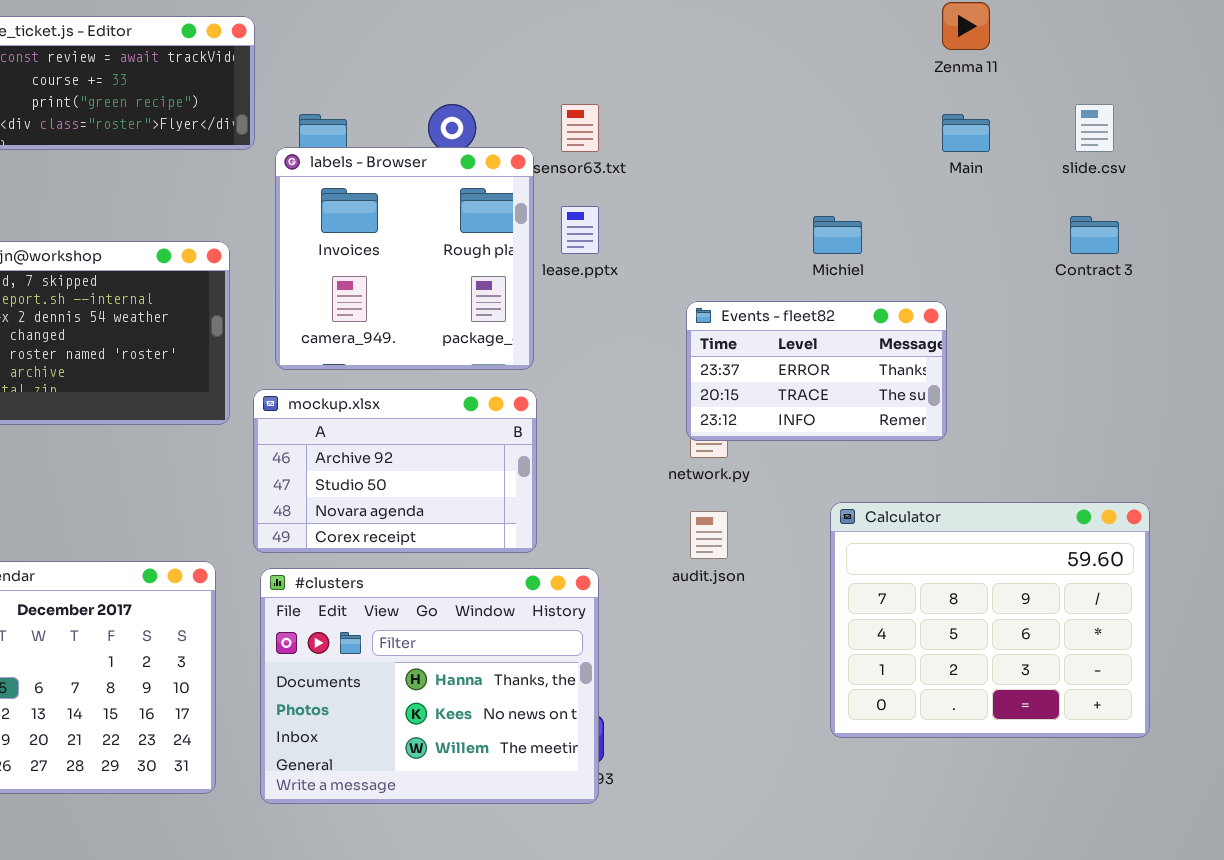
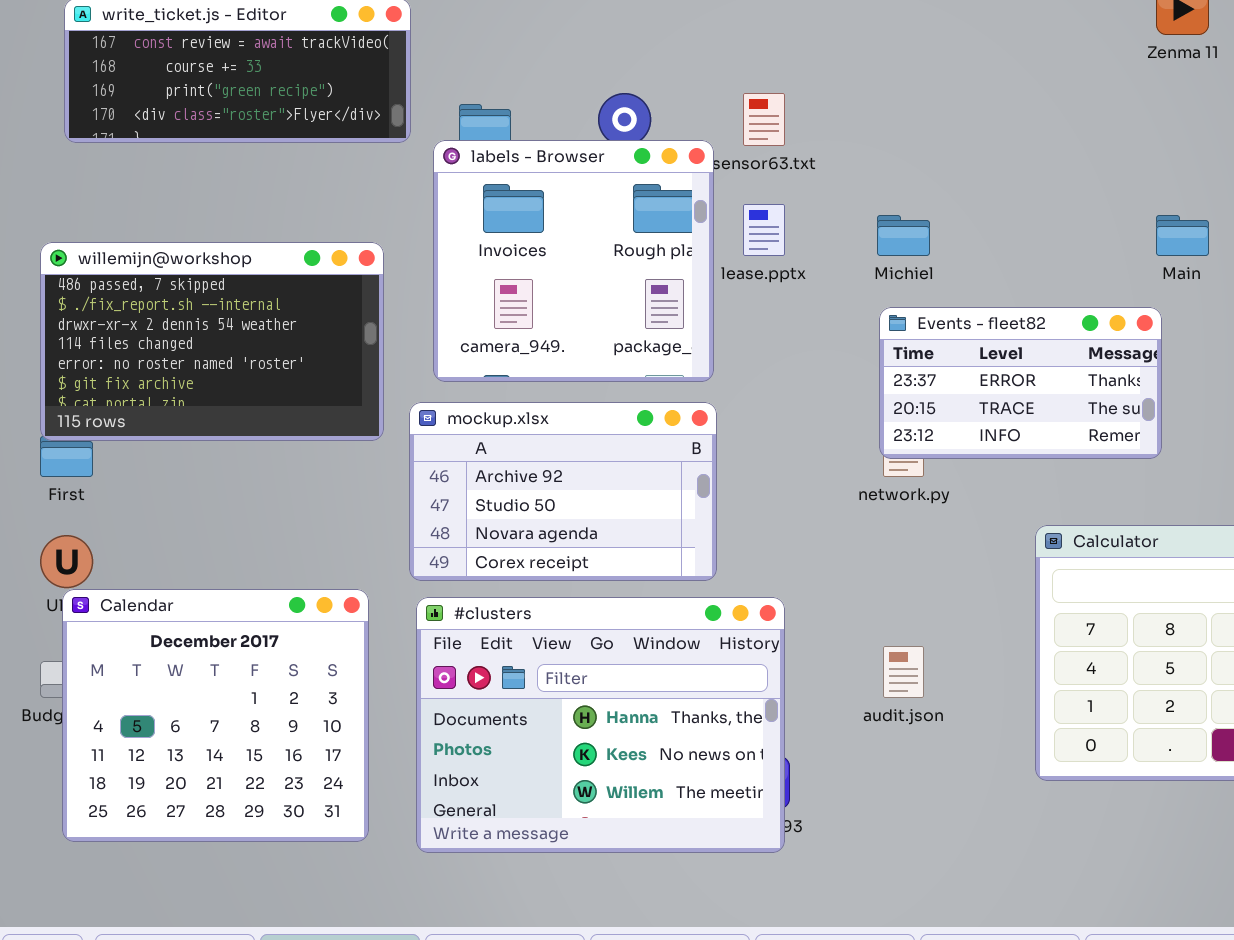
Main: [942,114,990,152] -> [1156,215,1209,256], moved
Michiel: [813,216,862,254] -> [877,215,930,256], moved
audit.json: [690,511,728,559] -> [883,646,924,698], moved

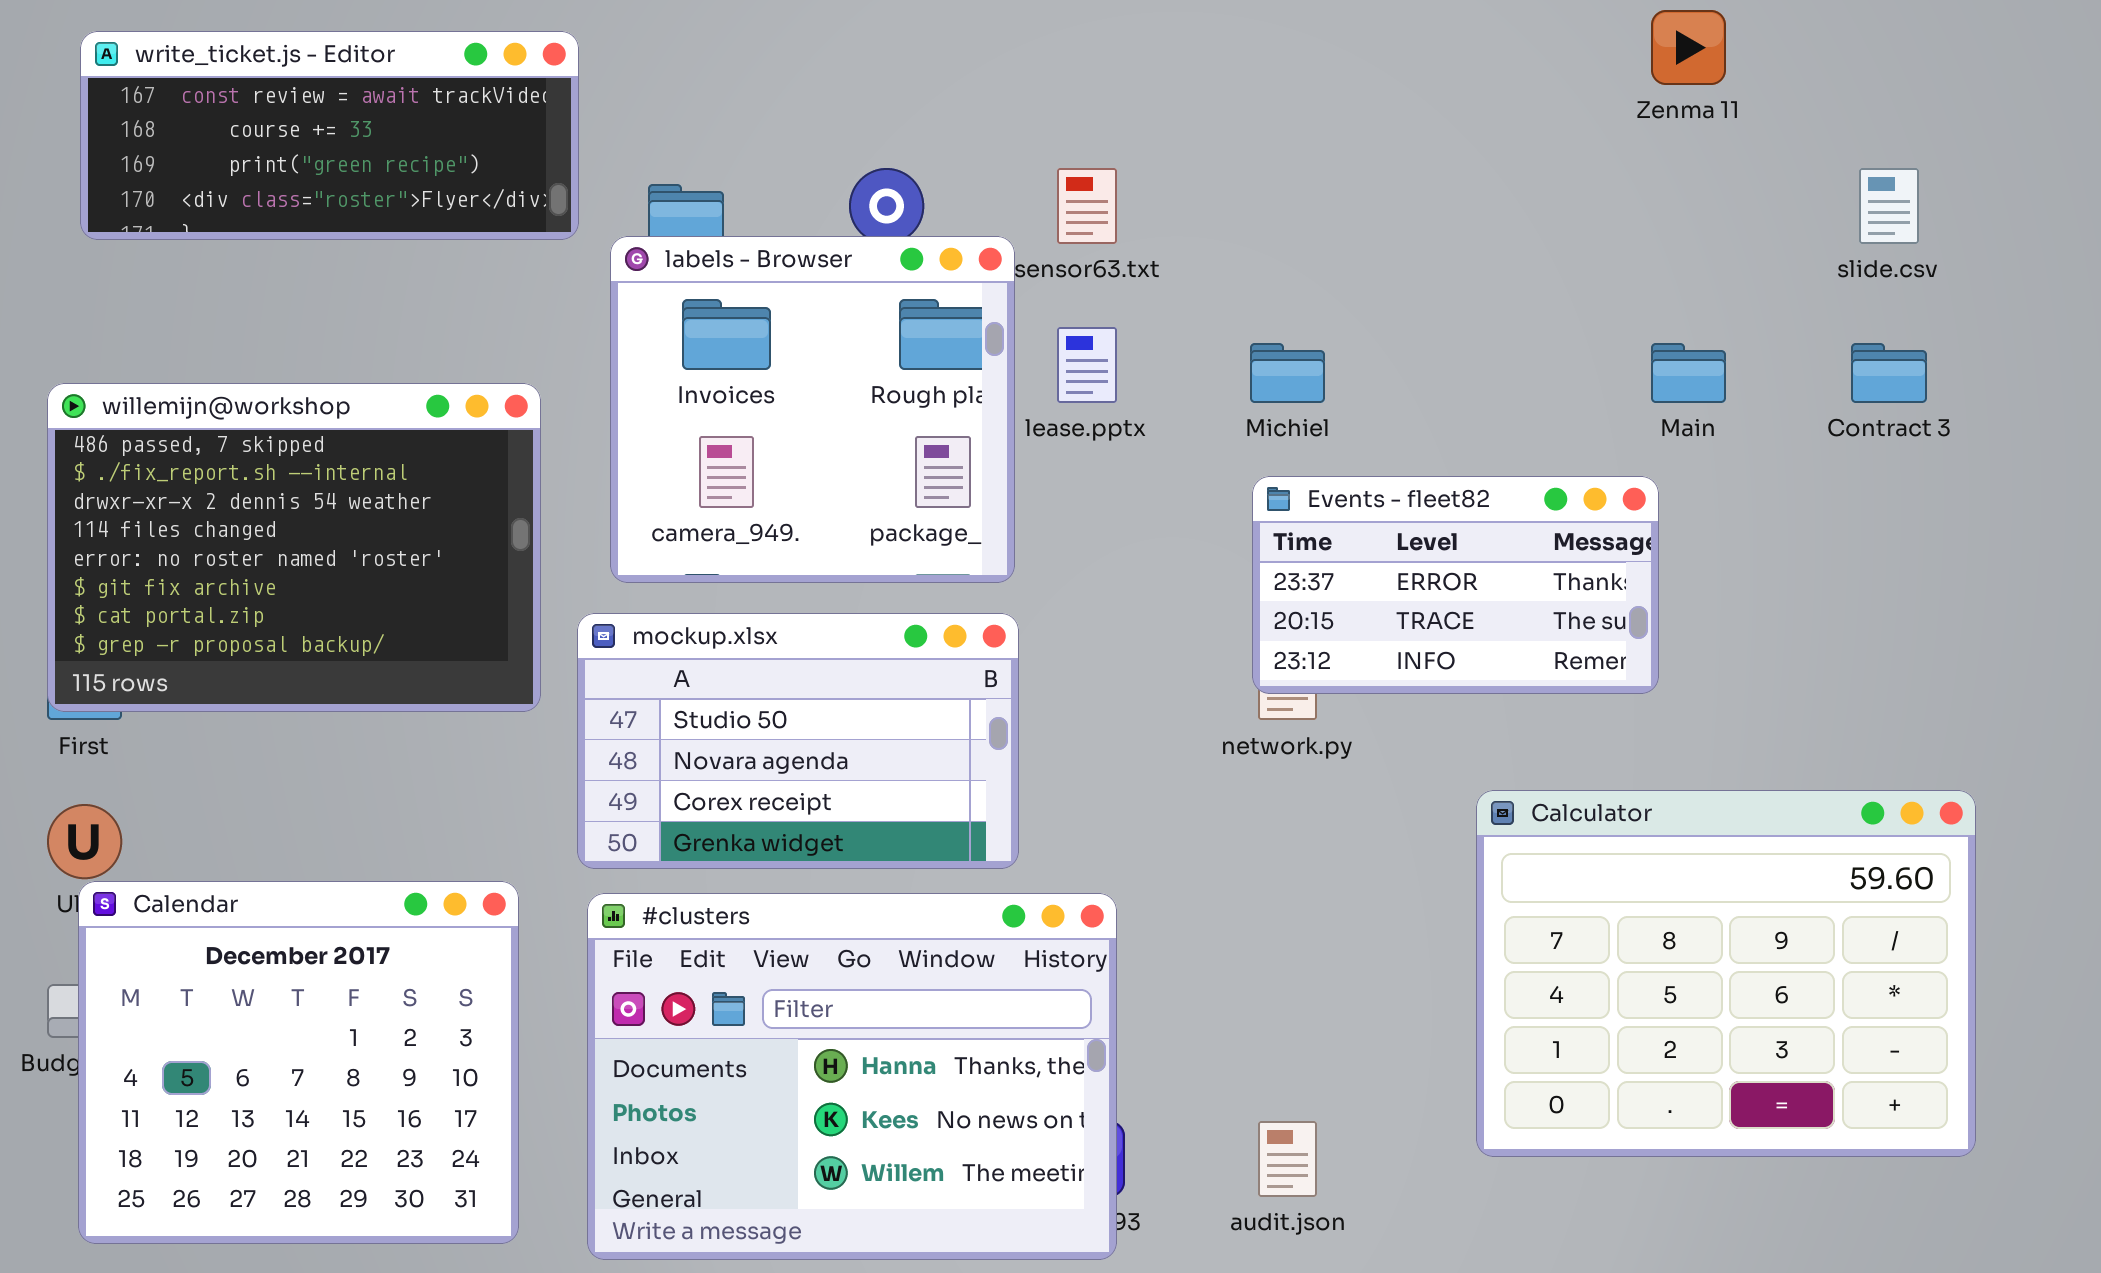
willemijn@workshop: [40,242,384,441] -> [47,383,541,712], resized
mockup.xlsx: [409,402,717,581] -> [577,613,1019,869], scrolled down 1 row
audit.json: [883,646,924,698] -> [1258,1121,1317,1197], moved

